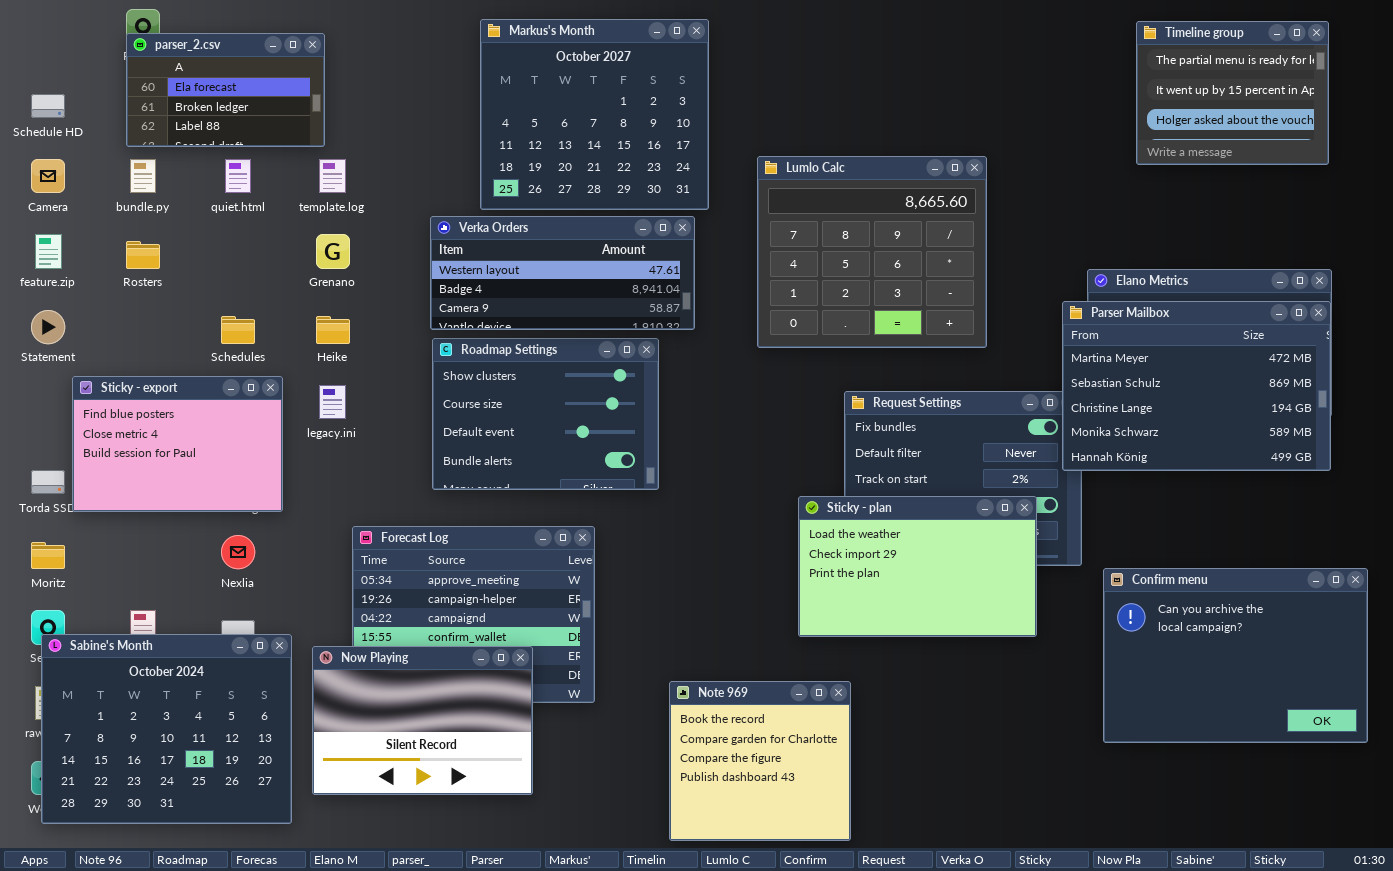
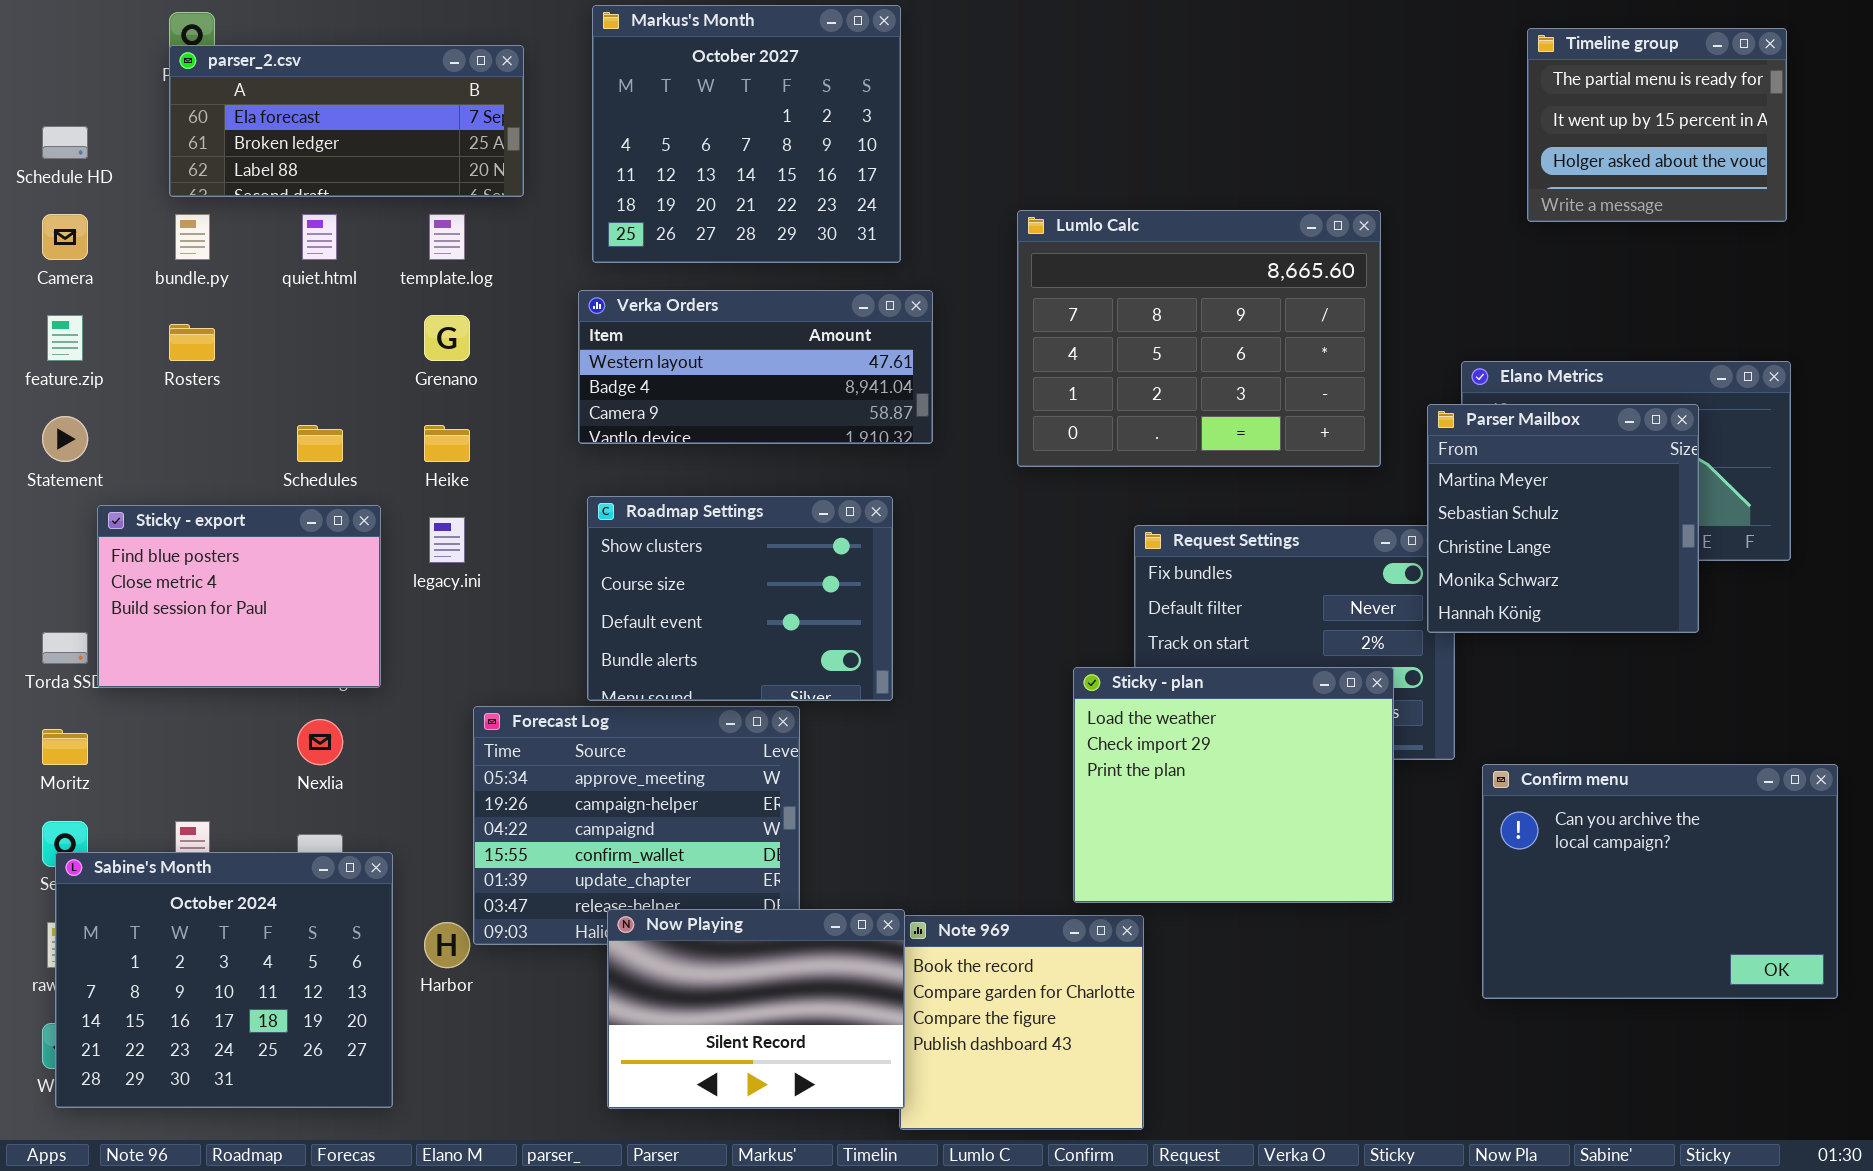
Markus's Month: [480,19,709,210] -> [592,5,901,263], moved
parser_2.csv: [126,33,325,147] -> [169,45,524,197], resized
Lumlo Calc: [757,156,987,348] -> [1017,210,1381,467], resized
Parser Mailbox: [1062,301,1331,471] -> [1427,404,1699,633], resized
Roadmap Settings: [432,338,659,490] -> [587,496,893,701], moved
Sticky - plan: [798,496,1037,637] -> [1073,667,1394,903], resized
Now Playing: [312,646,533,795] -> [607,909,905,1109], moved

